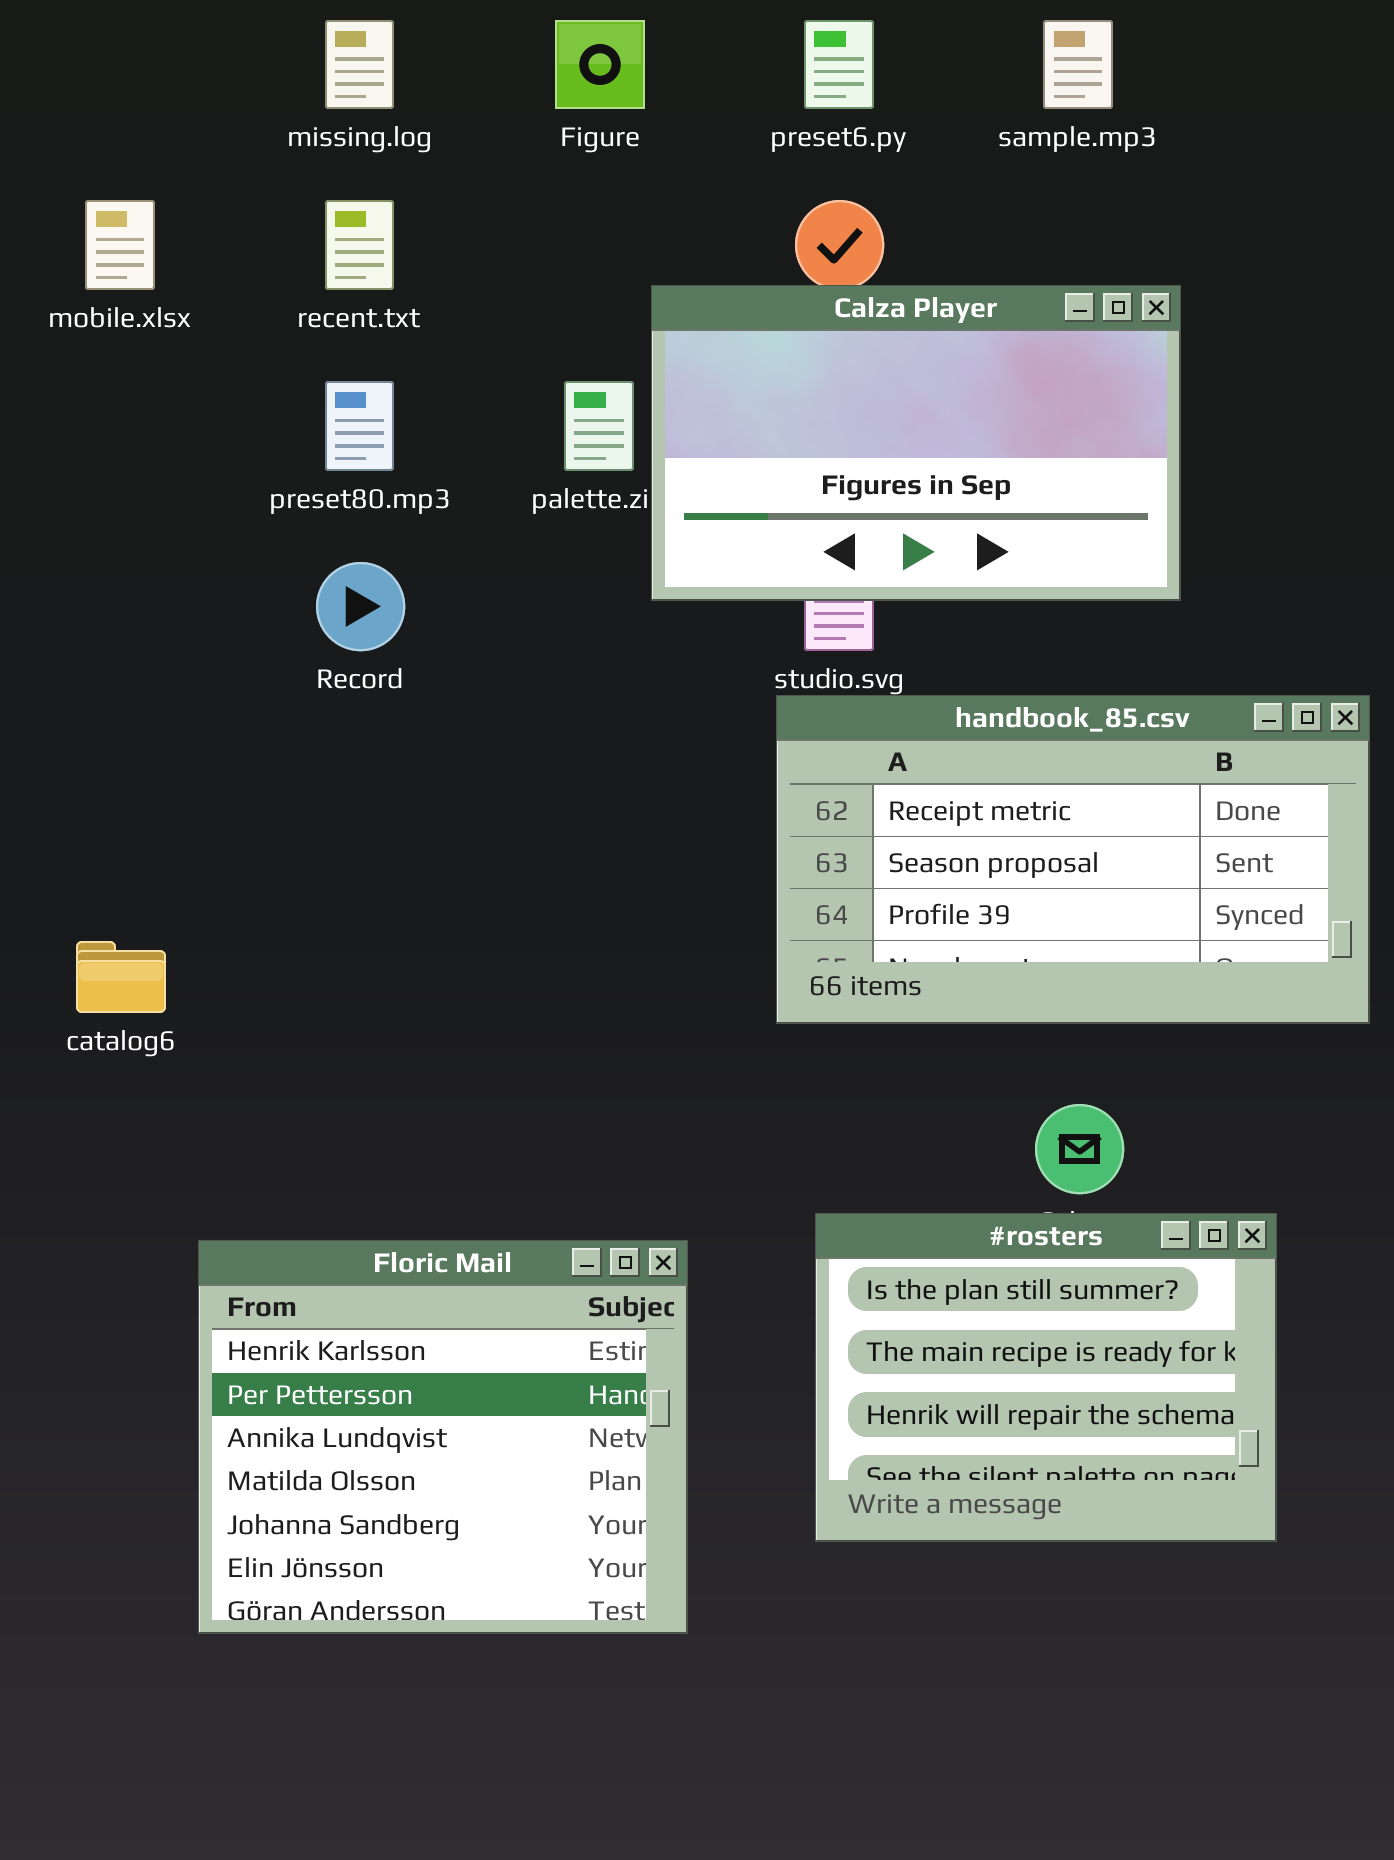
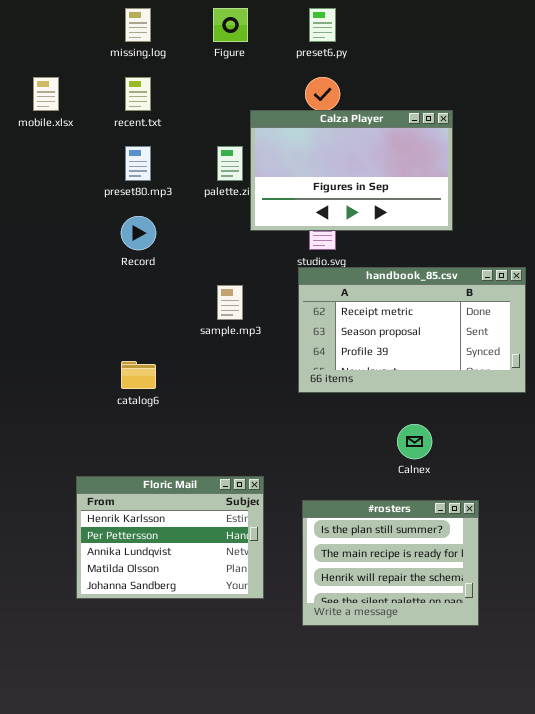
sample.mp3: [1043,20,1113,109] -> [217,285,243,320], moved
catalog6: [76,941,166,1013] -> [121,361,156,389], moved
#rosters: [815,1213,1277,1542] -> [302,500,479,626], moved
Floric Mail: [198,1240,688,1634] -> [76,476,264,599], resized

